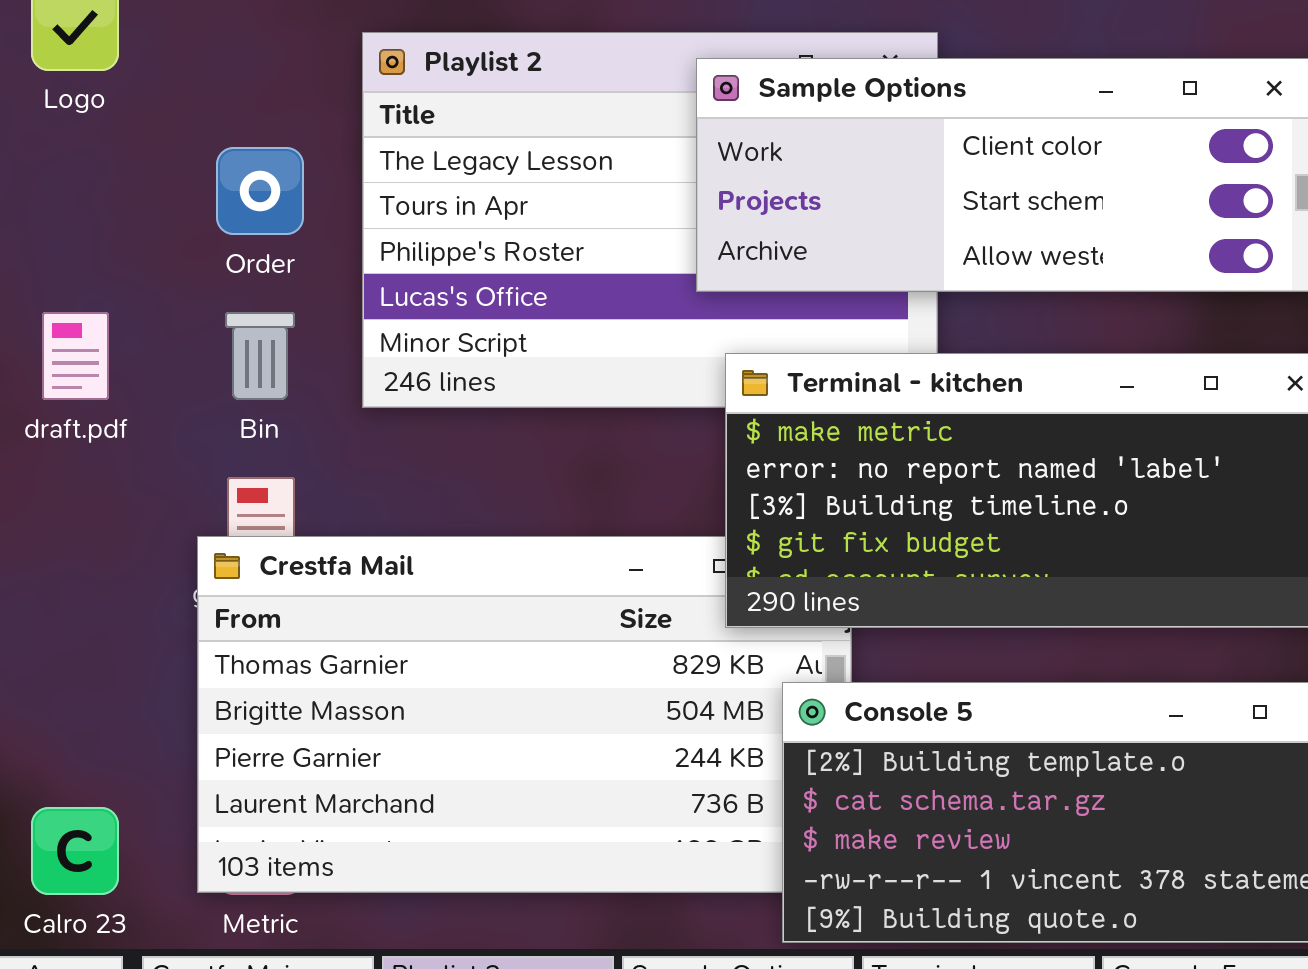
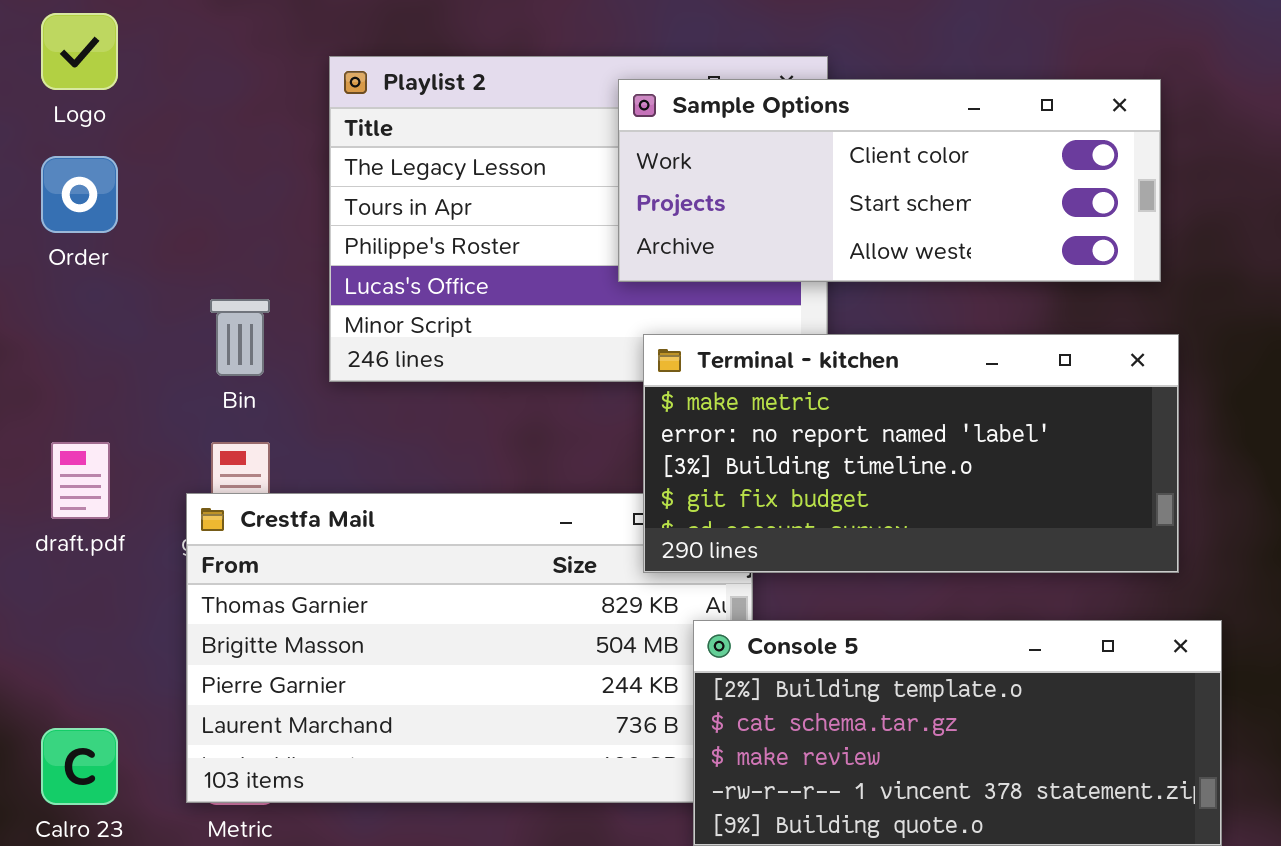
Order: [216,147,304,235] -> [41,156,118,233], moved
draft.pdf: [42,312,109,400] -> [51,442,110,519], moved

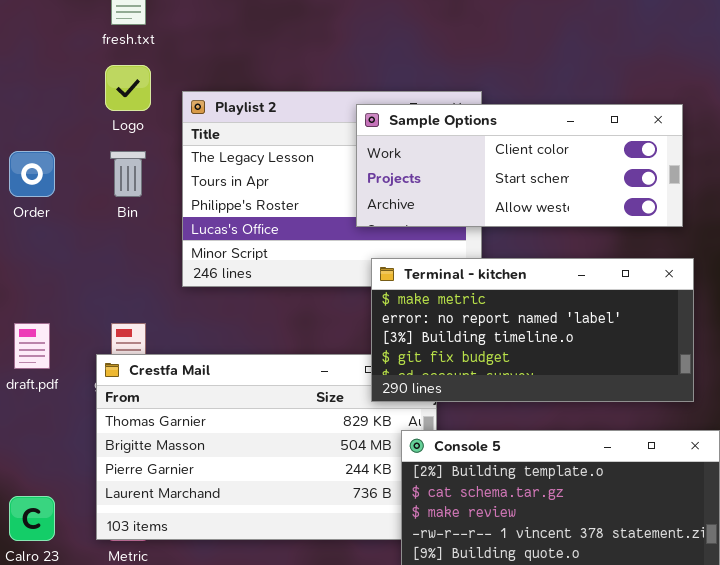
Logo: [41,13,118,90] -> [105,65,151,111], moved
Bin: [210,299,270,376] -> [110,151,146,197], moved

